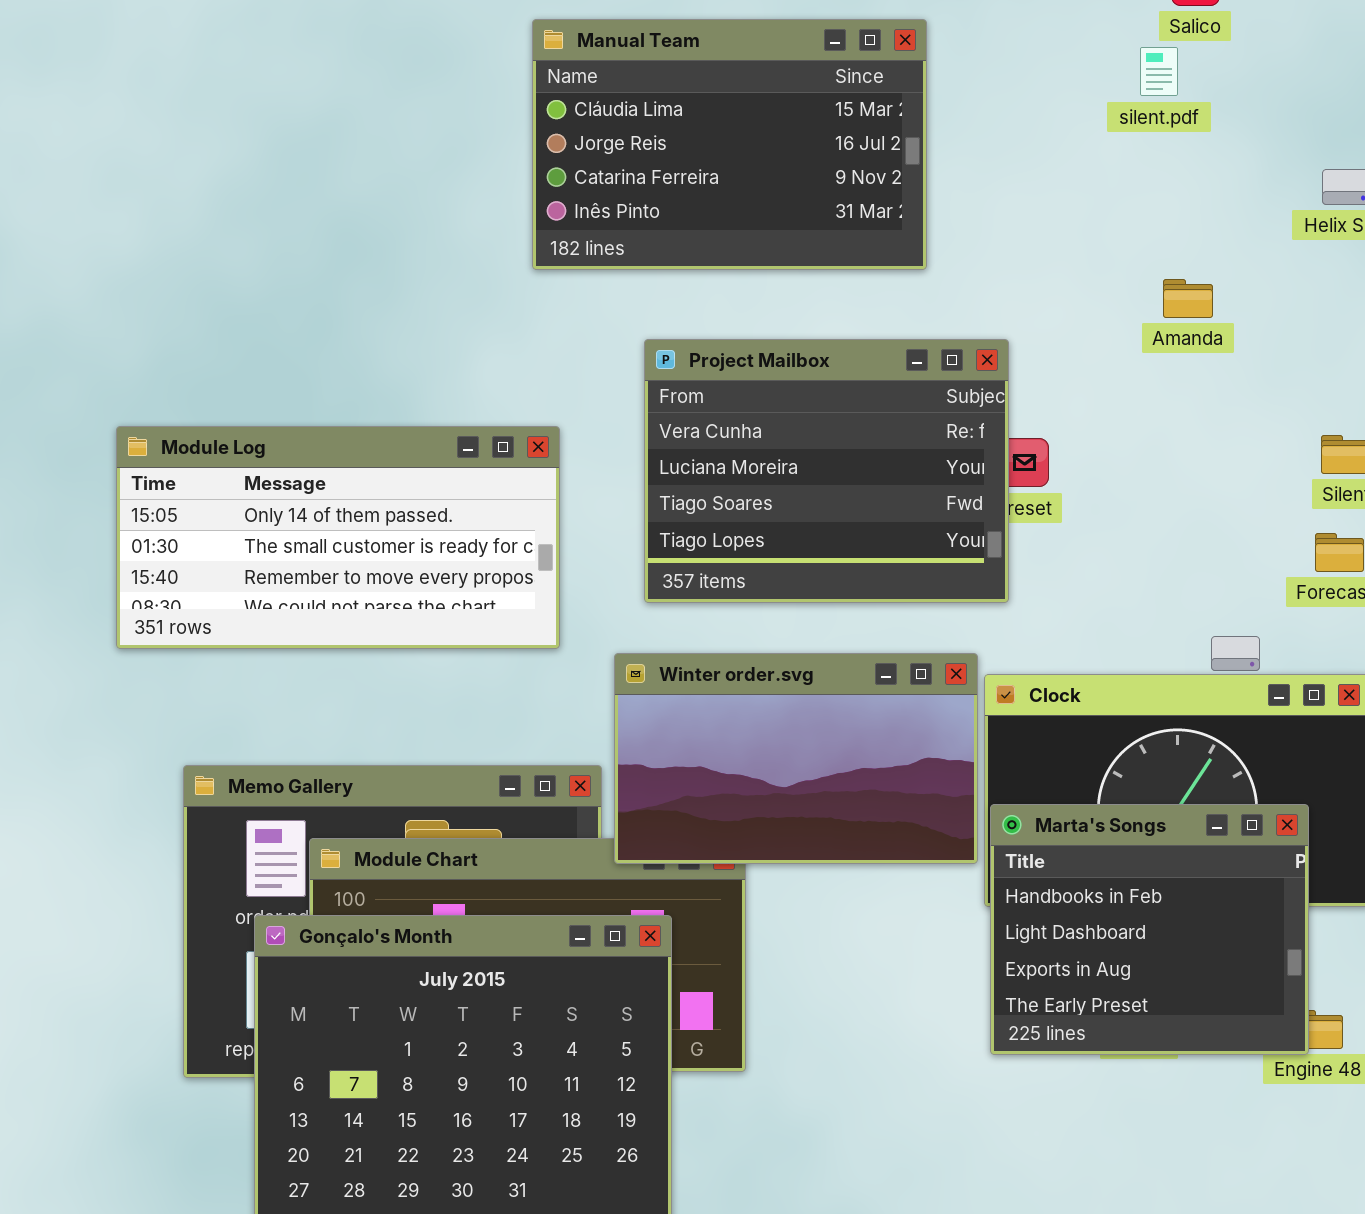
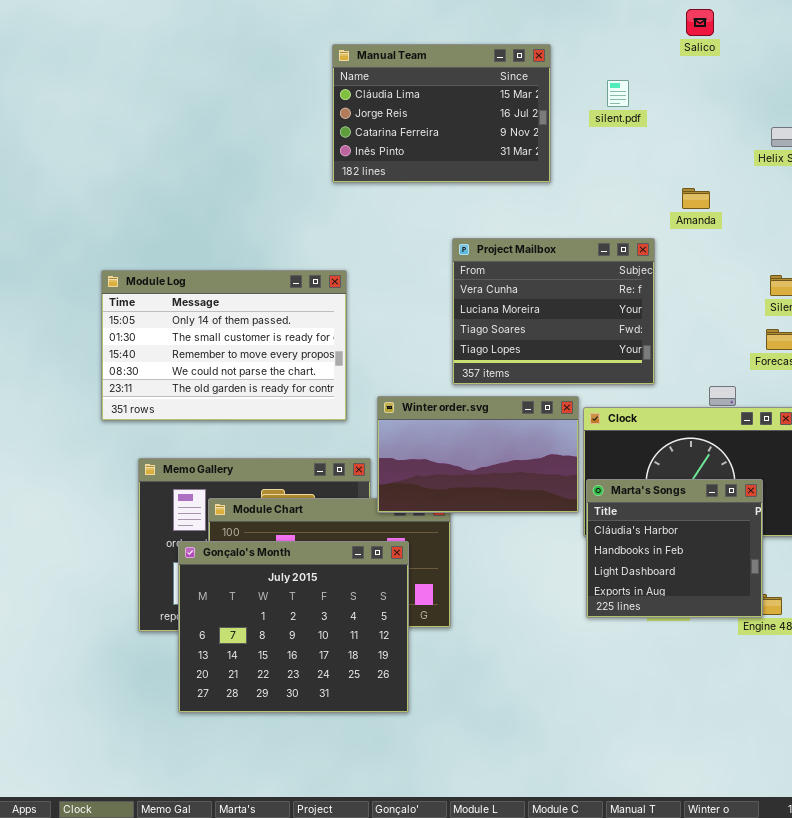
silent.pdf: [1140,47,1178,96] -> [607,80,629,107], moved
Project Mailbox: [644,339,1009,603] -> [452,238,655,385], moved
Module Log: [116,426,560,649] -> [101,270,347,421], resized
Marta's Songs: [990,804,1309,1055] -> [586,479,763,618], scrolled up 1 row

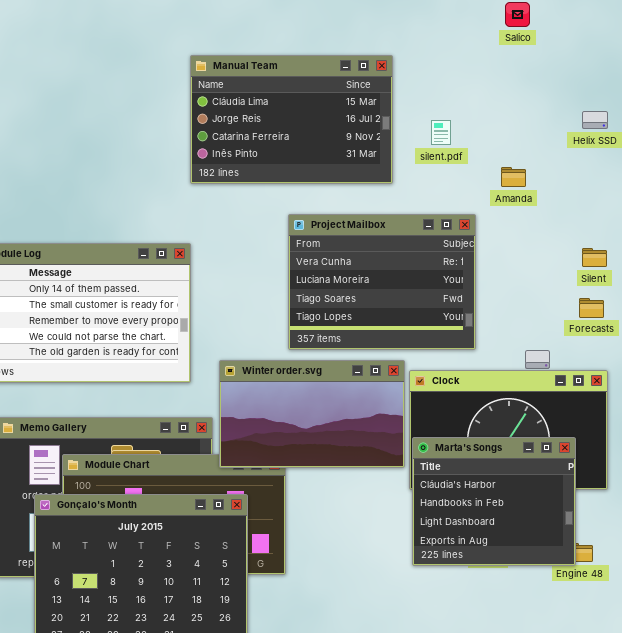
Manual Team: [332,44,551,183] -> [190,55,393,184], moved
silent.pdf: [607,80,629,107] -> [431,120,451,145], moved

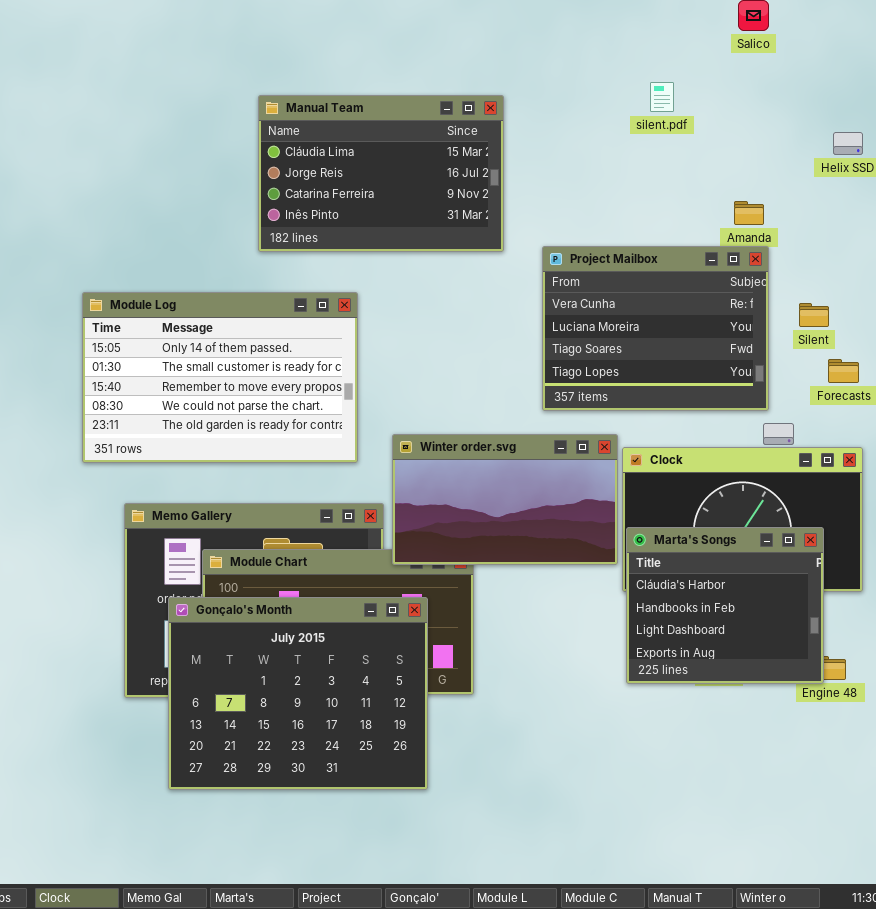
Manual Team: [190,55,393,184] -> [258,95,504,252], moved
silent.pdf: [431,120,451,145] -> [650,82,674,112], moved
Project Mailbox: [288,214,476,350] -> [542,246,769,411], moved
Silent: [582,248,607,267] -> [799,303,829,327], moved

